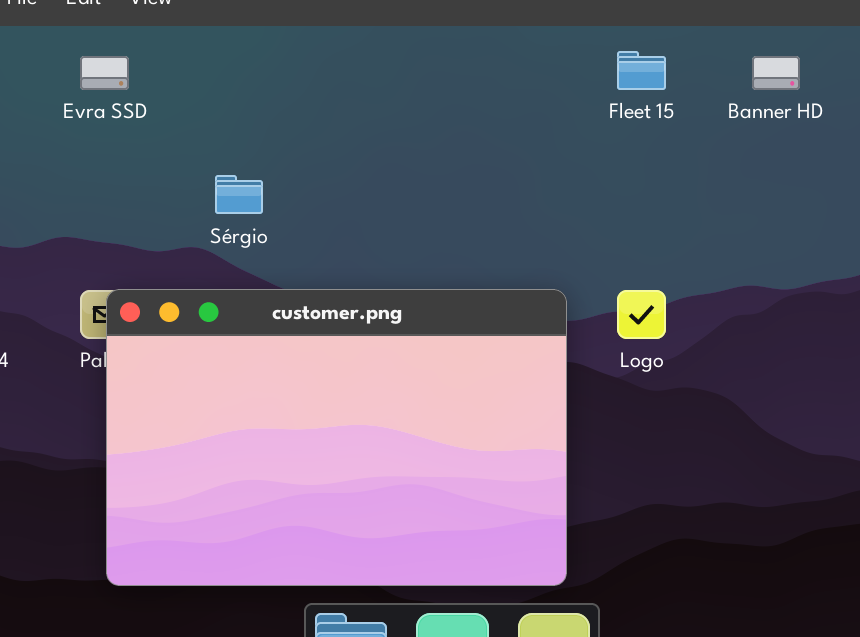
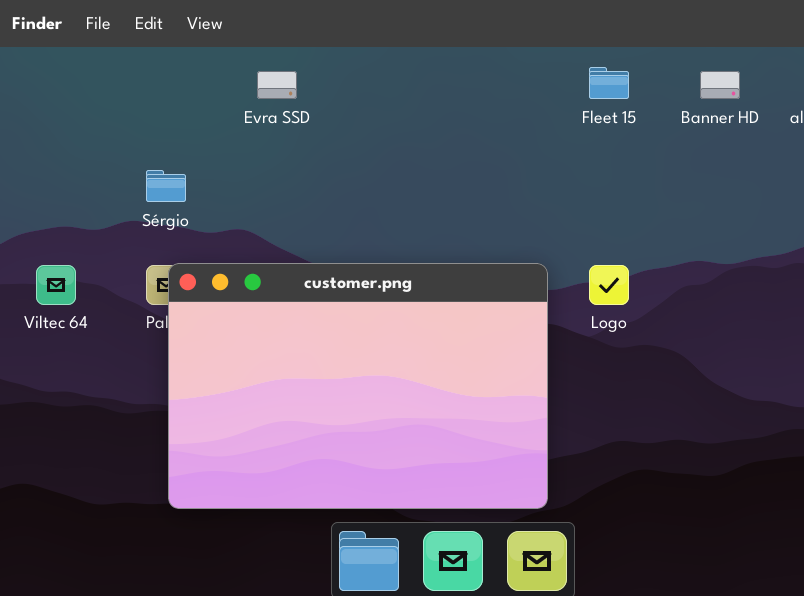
Evra SSD: [80,56,129,90] -> [257,71,297,99], moved
Sérgio: [215,175,263,214] -> [146,170,186,202], moved

